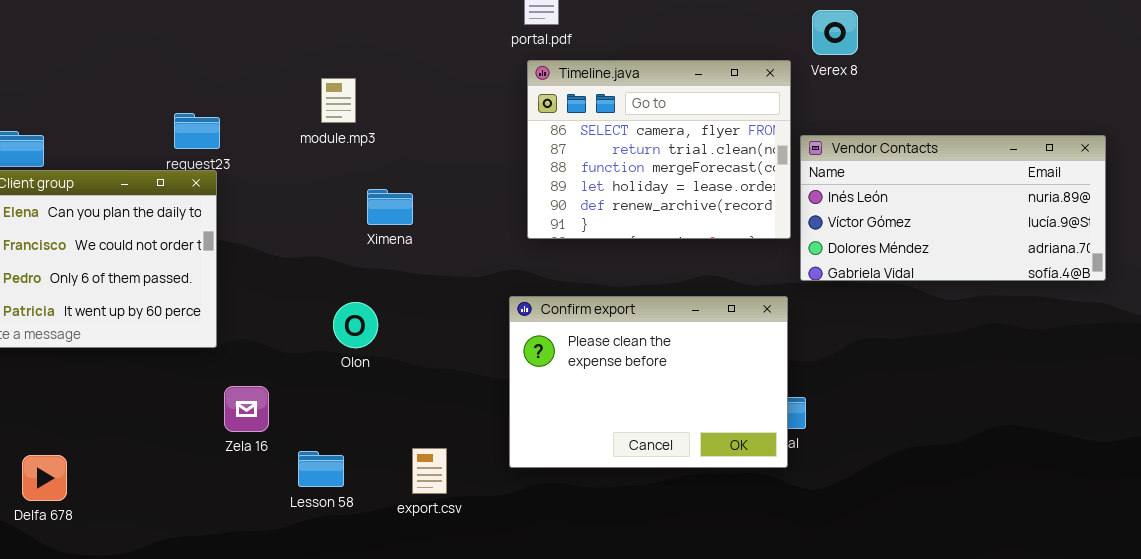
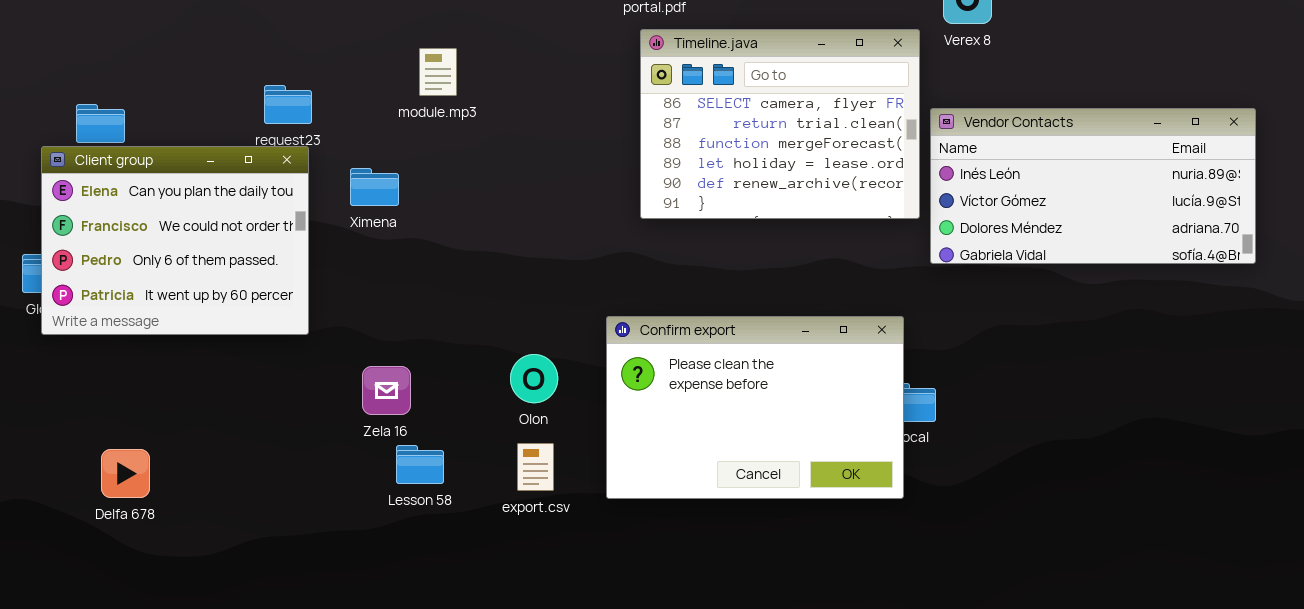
Ximena: [367,189,413,225] -> [350,168,399,206], moved
Confirm export: [509,296,788,468] -> [606,316,904,499], moved
Olon: [333,302,378,348] -> [510,354,558,403], moved
Zela 16: [224,386,269,432] -> [362,366,411,415], moved

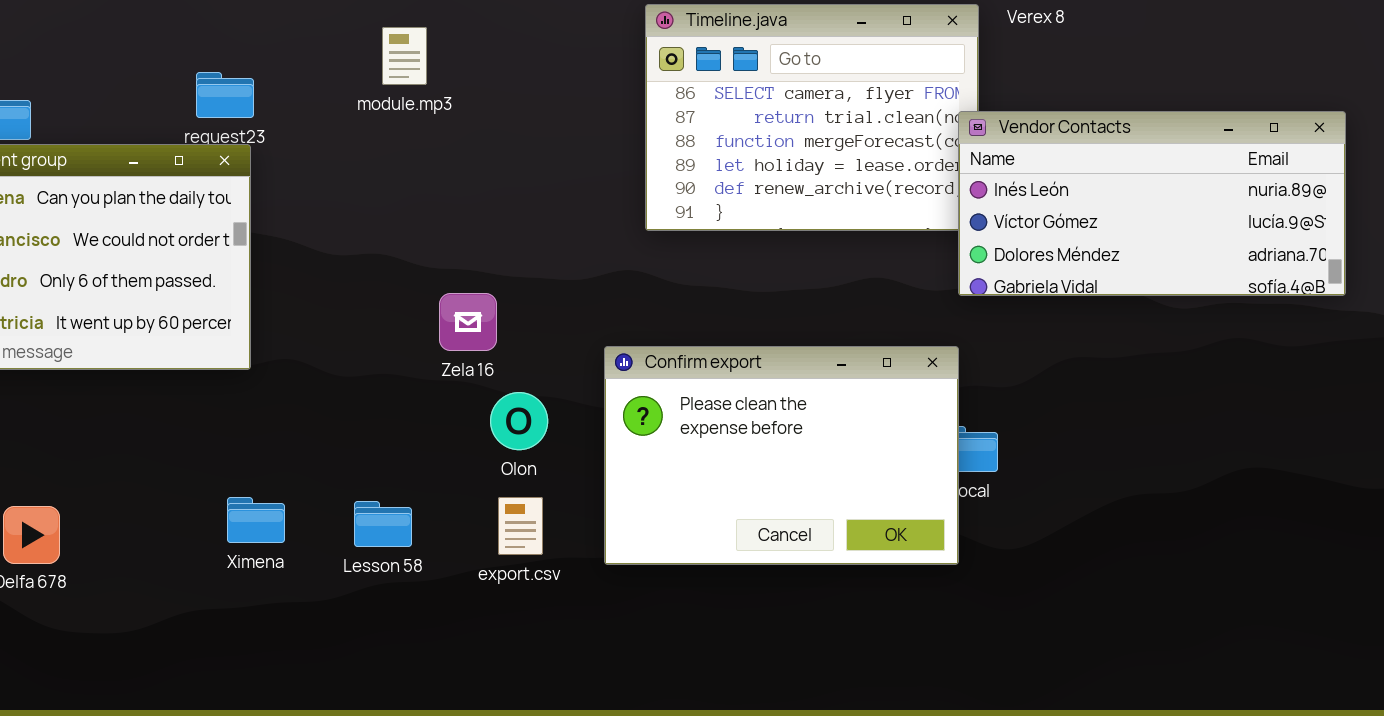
Vendor Contacts: [930,108,1256,264] -> [958,111,1346,296], moved
Ximena: [350,168,399,206] -> [227,497,285,543], moved
Zela 16: [362,366,411,415] -> [439,293,497,351], moved

